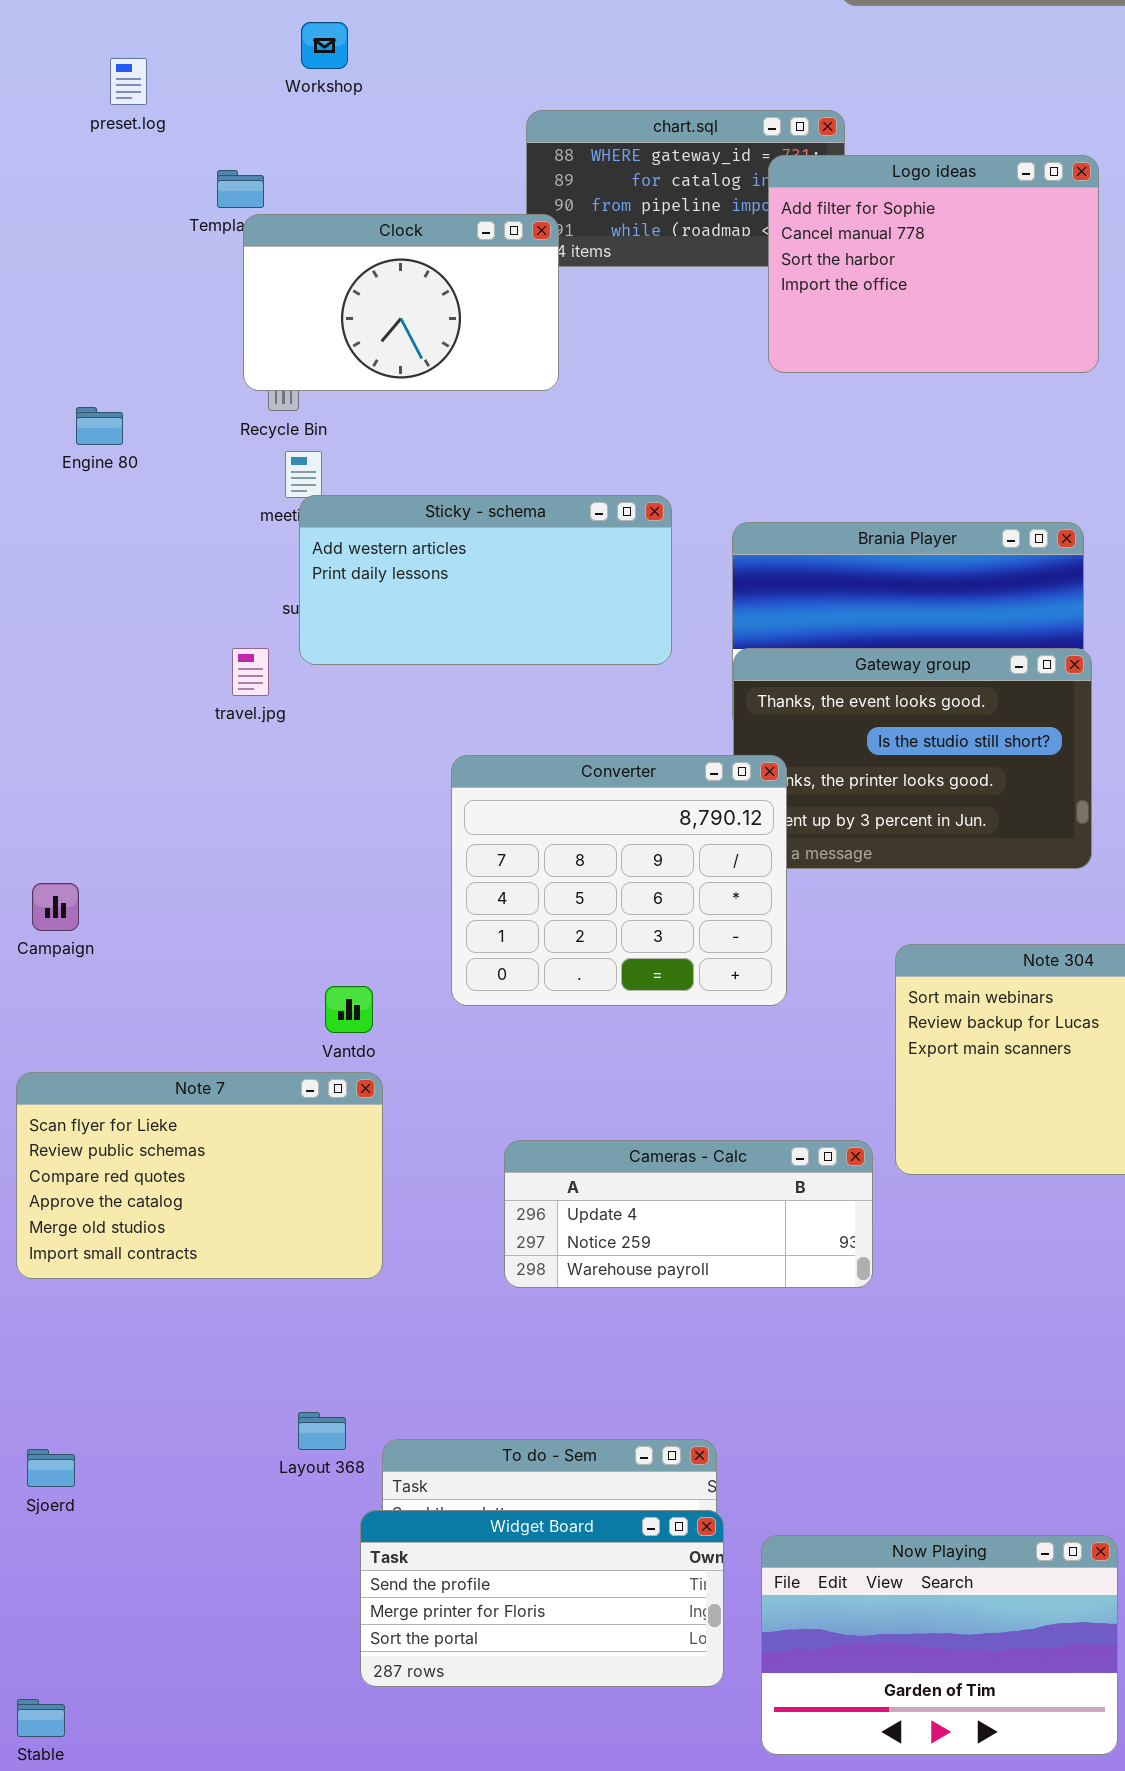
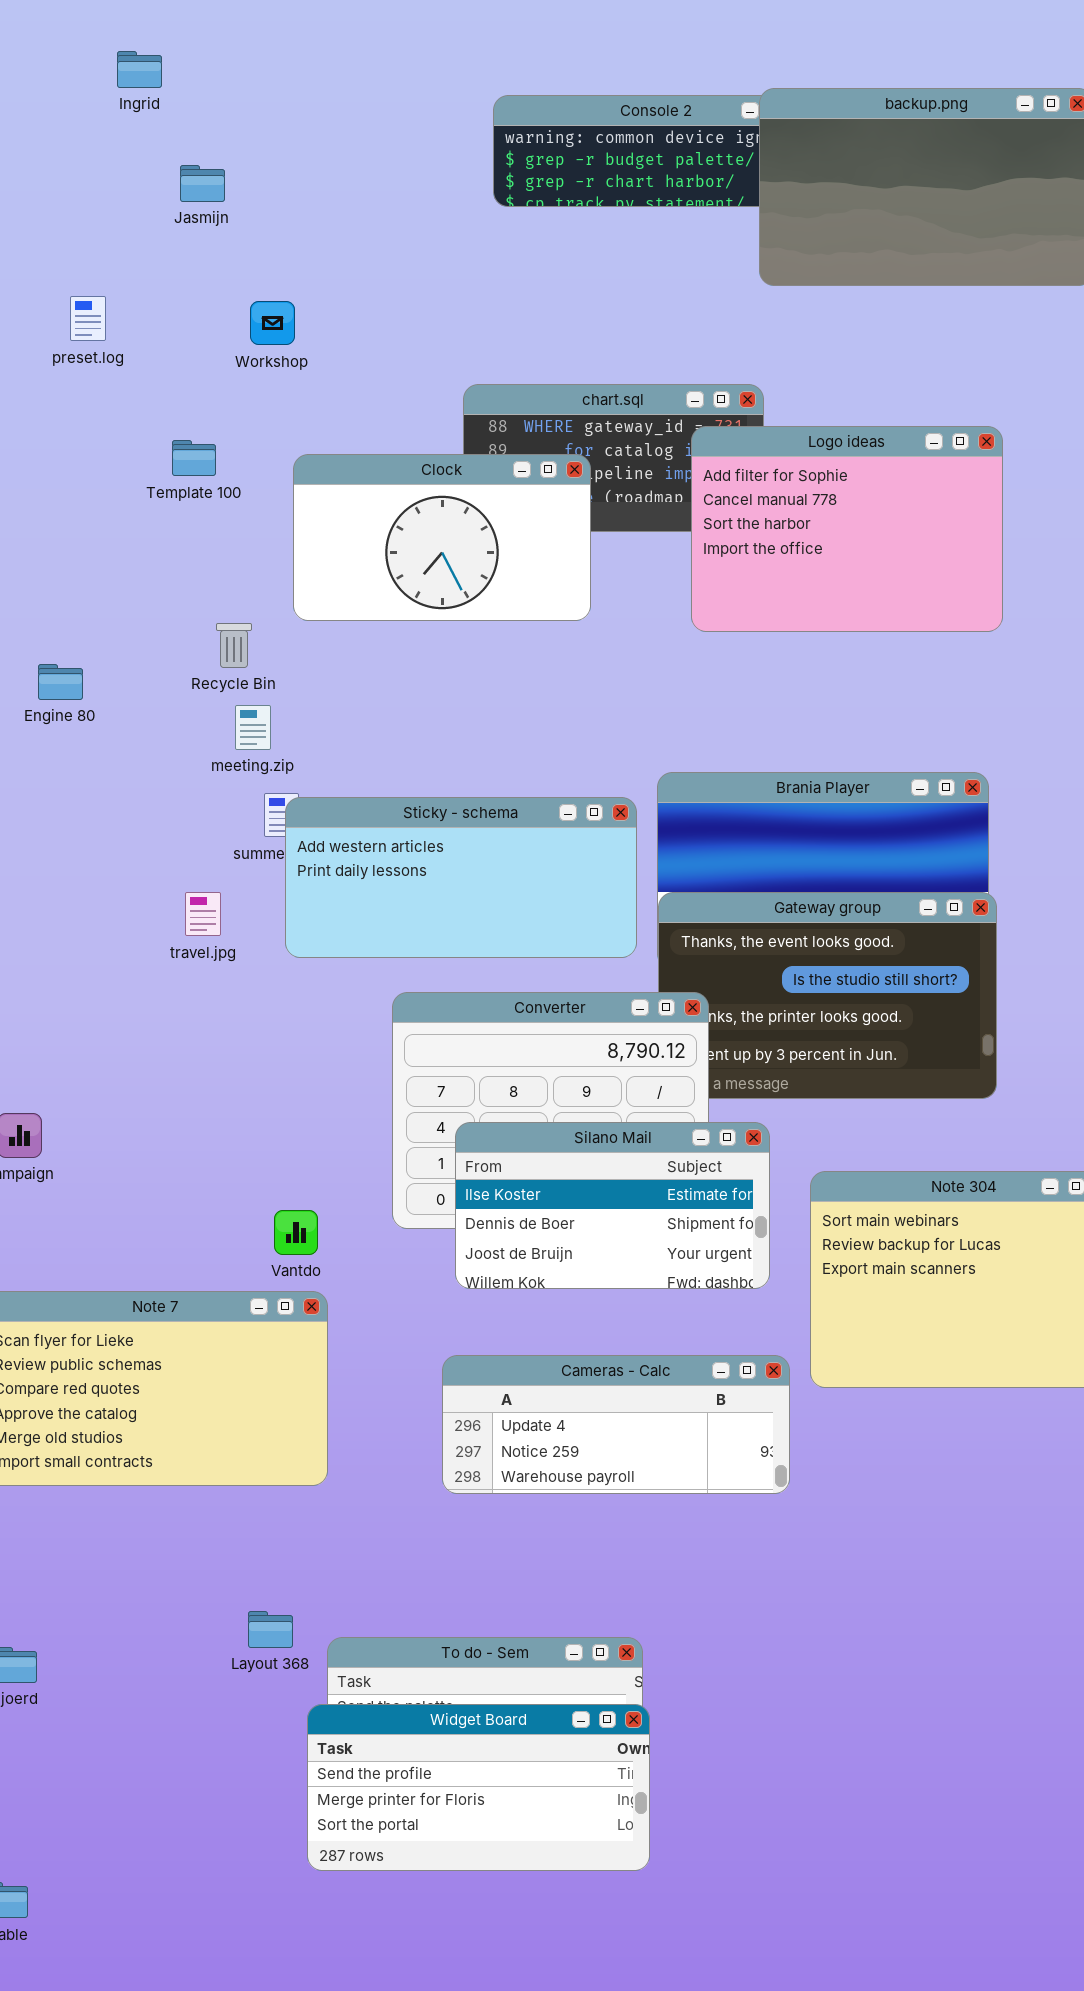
preset.log: [110,58,147,105] -> [70,296,106,341], moved
Clock: [243,214,559,391] -> [293,454,591,621], moved
Sticky - schema: [299,495,672,665] -> [285,797,637,958], moved
Silano Mail: none -> [455,1122,770,1289], opened
Now Playing: [761,1535,1118,1755] -> none, closed

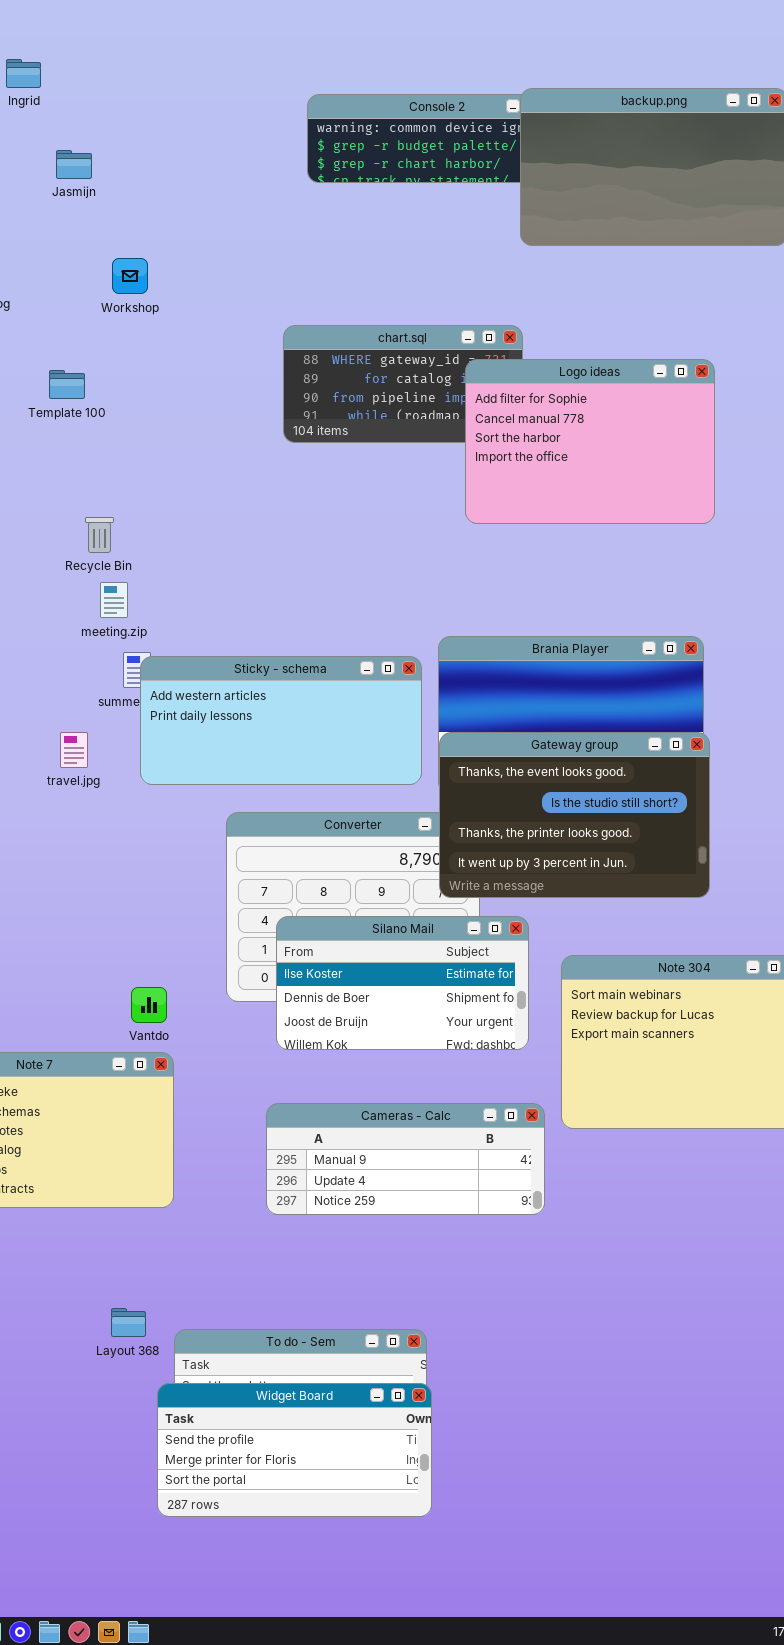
Clock: [293,454,591,621] -> none, closed
Gateway group: [658,892,997,1099] -> [439,732,710,898], raised
Cameras - Calc: [442,1355,790,1494] -> [266,1103,545,1215], scrolled up 1 row

